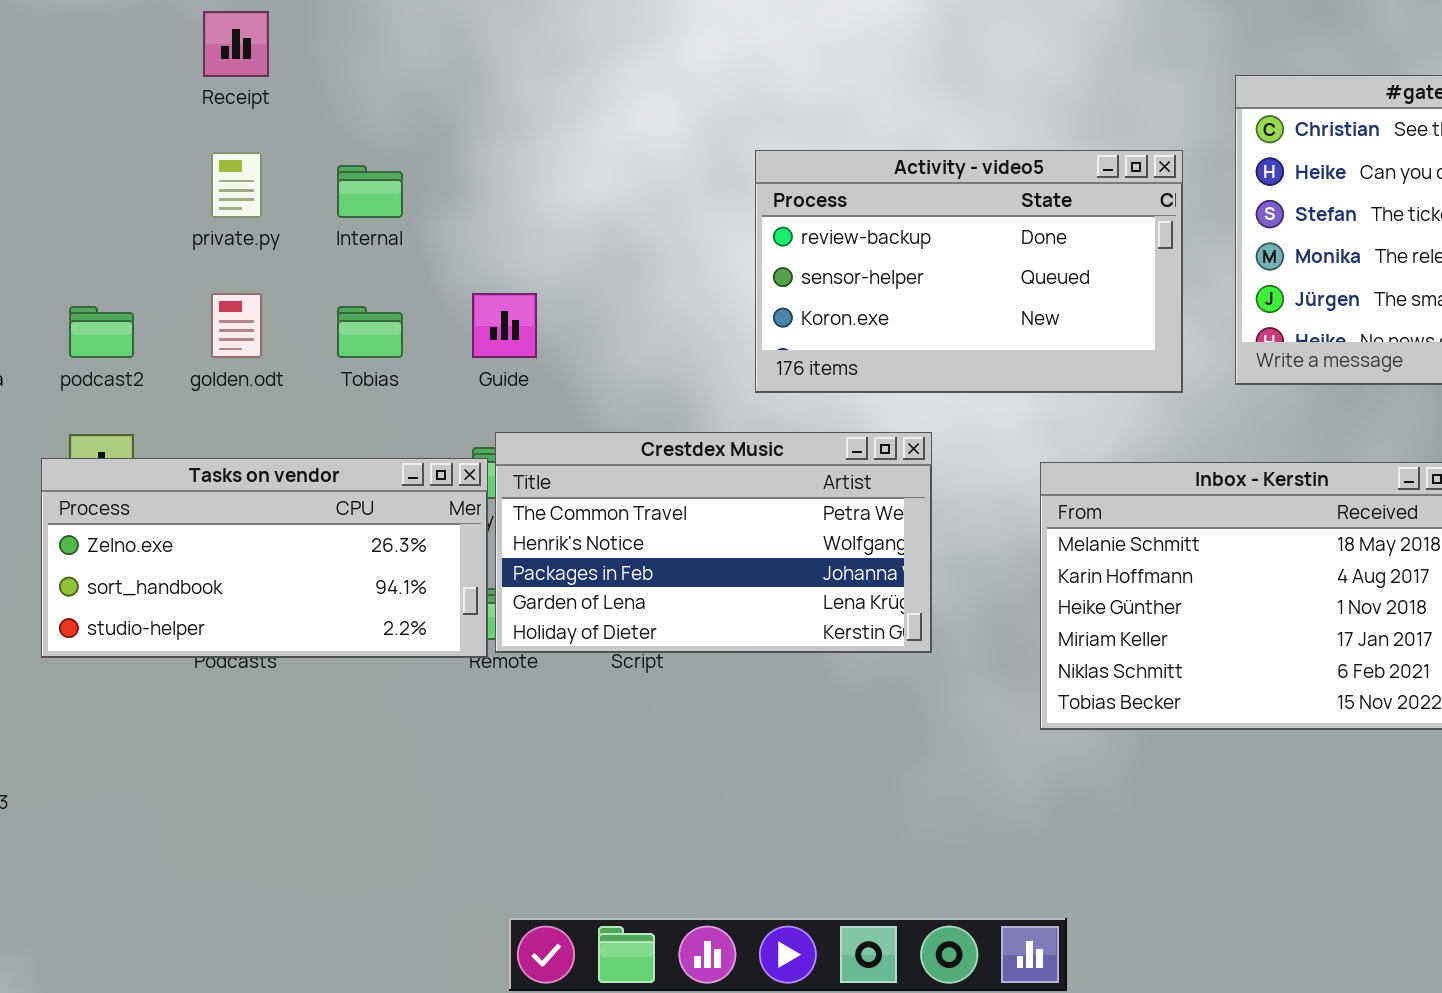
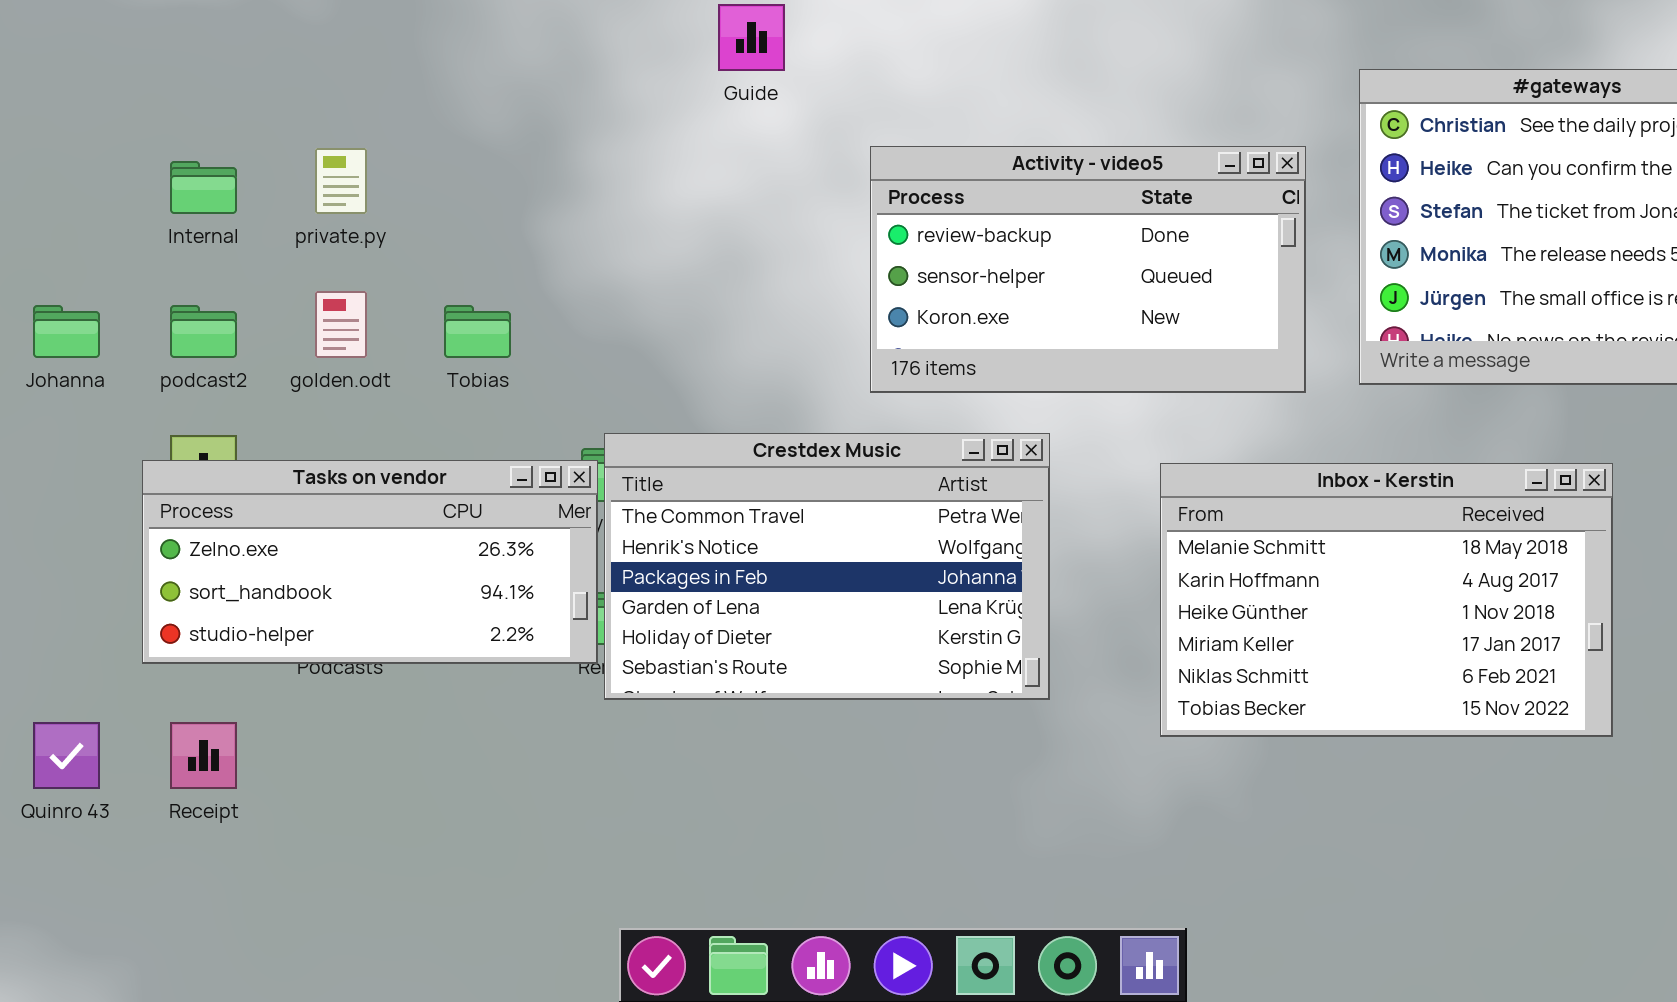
Receipt: [203,11,269,77] -> [170,722,237,789], moved
Internal: [337,165,403,218] -> [170,161,237,214], moved
Guide: [472,293,537,358] -> [718,4,785,71], moved
Crestdex Music: [495,432,932,653] -> [604,433,1050,700], resized

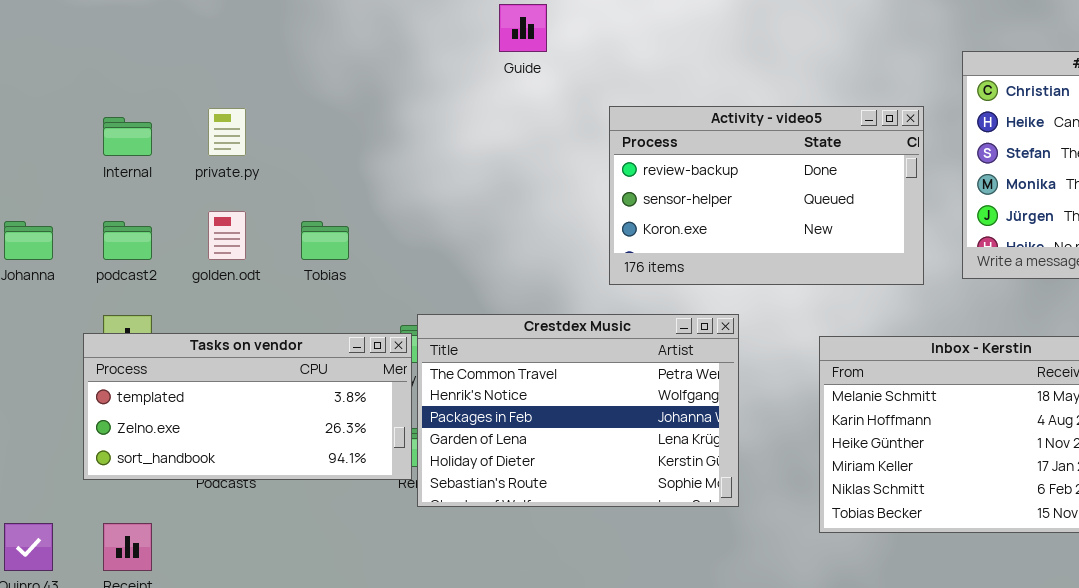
Tasks on vendor: [142,460,598,664] -> [83,333,412,480], scrolled up 1 row

